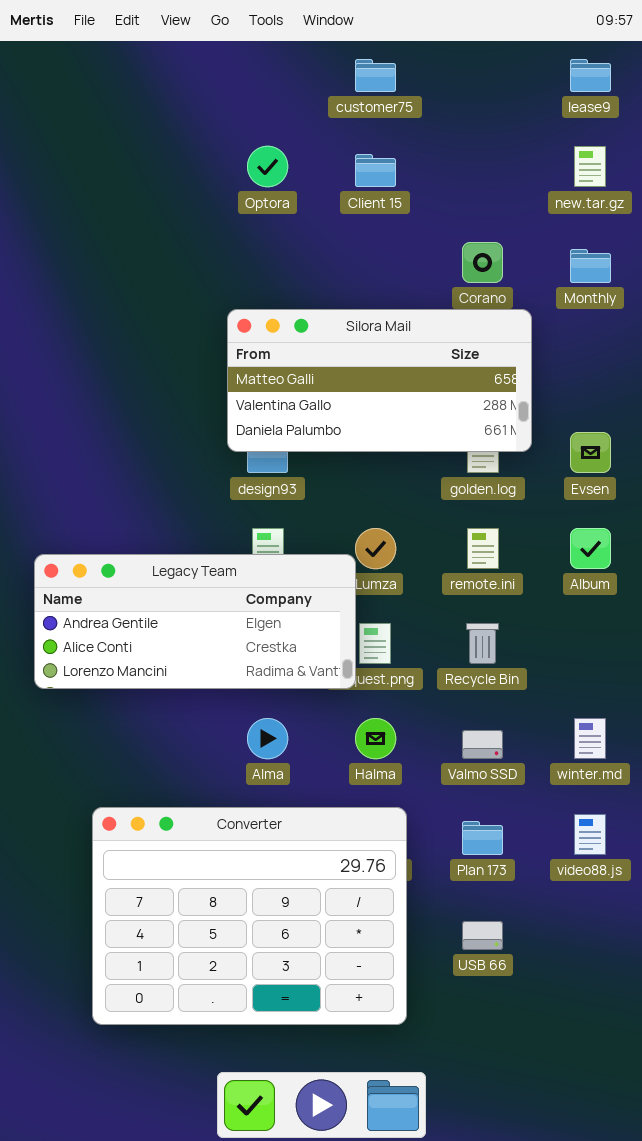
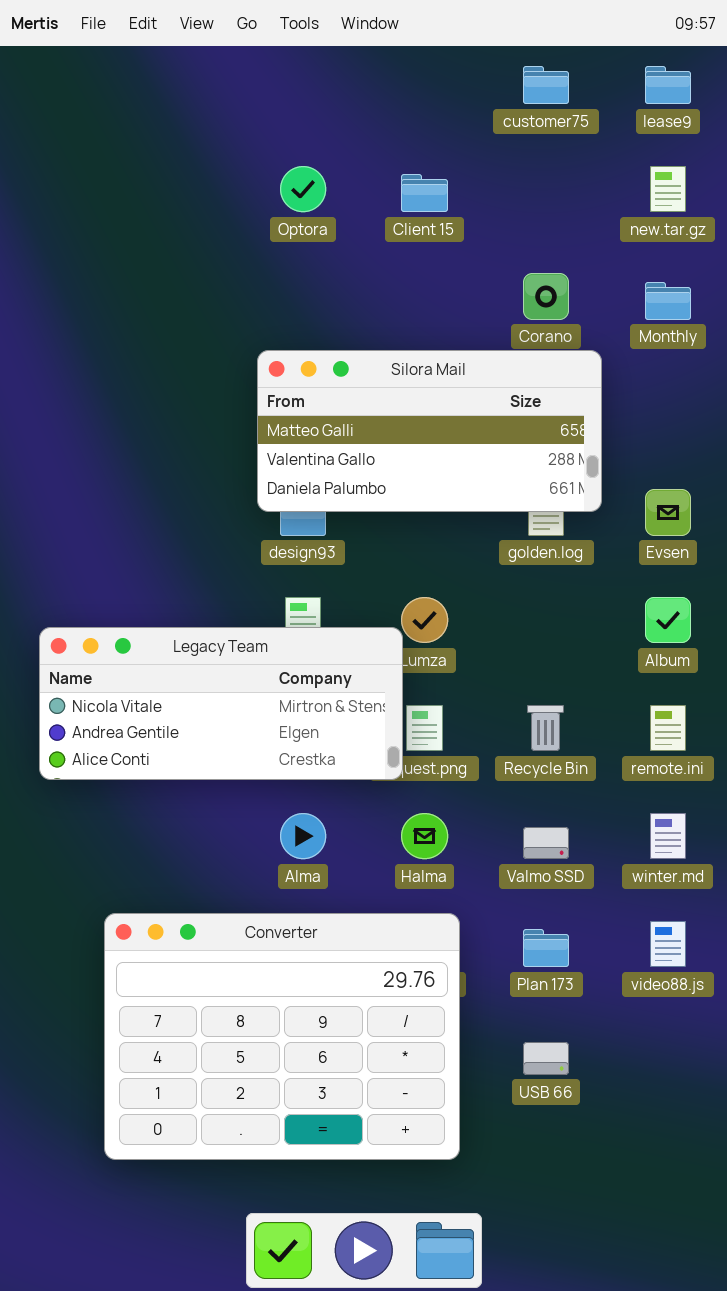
customer75: [355,59,396,92] -> [523,66,569,104], moved
remote.ini: [467,528,499,569] -> [650,705,686,751], moved
Legacy Team: [34,554,356,689] -> [39,627,403,780], scrolled up 1 row

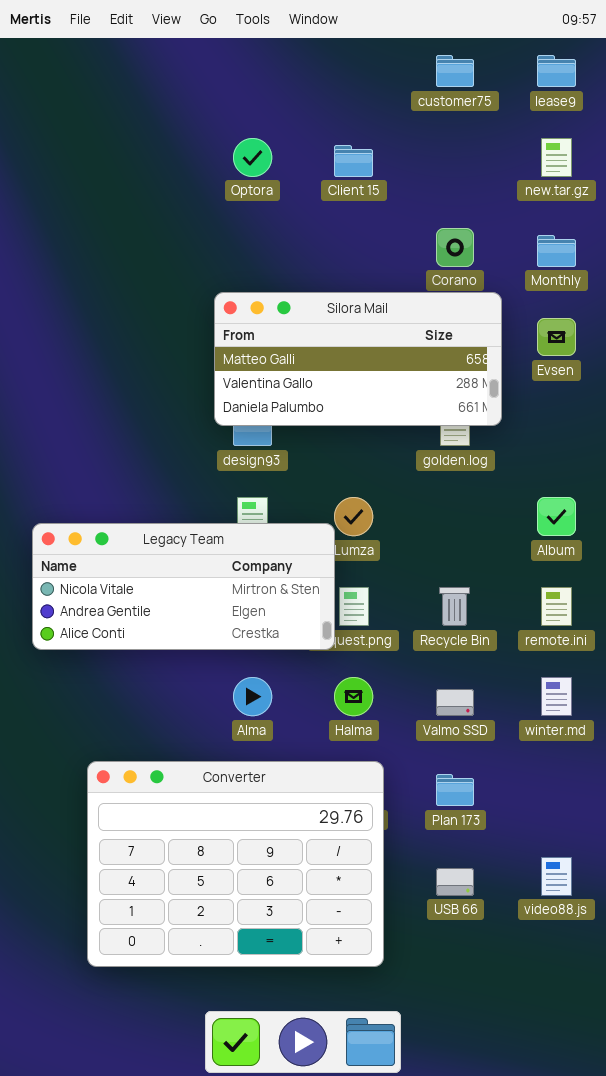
Evsen: [645,489,691,536] -> [537,318,576,356], moved
video88.js: [650,921,686,967] -> [541,857,572,896], moved

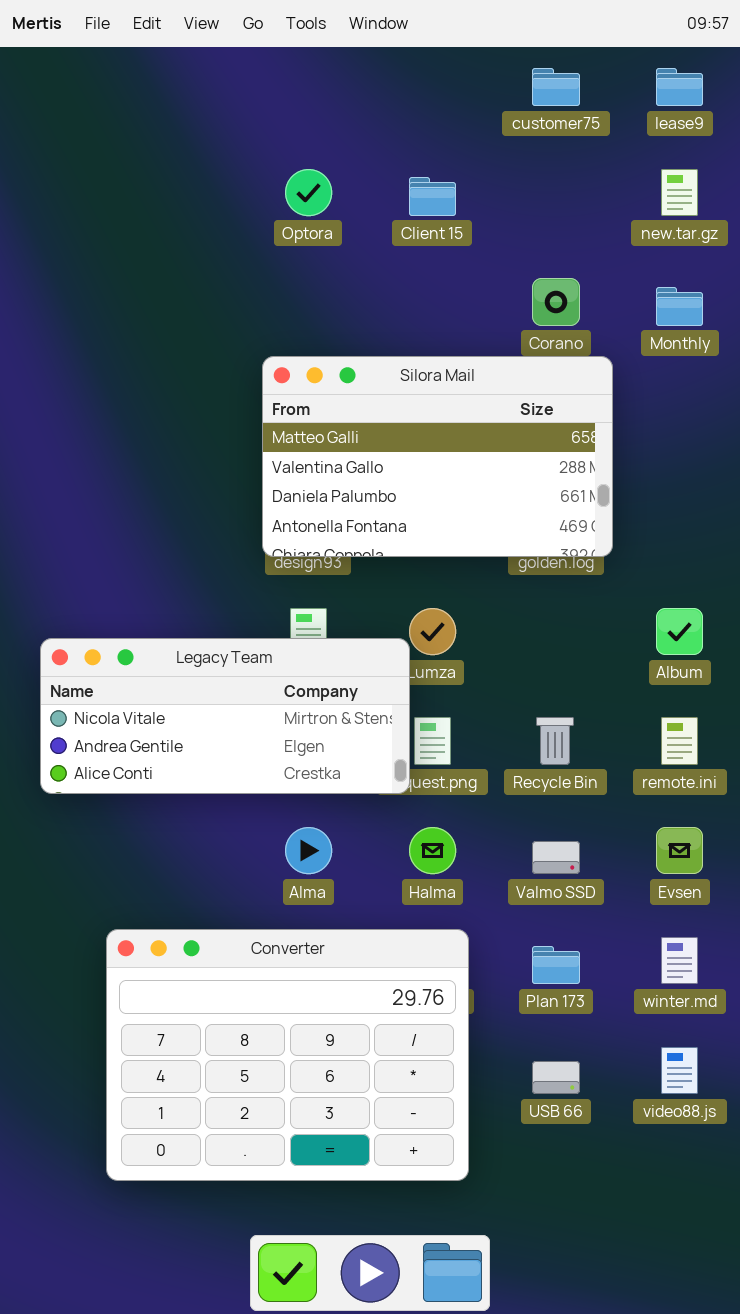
Silora Mail: [214,292,502,426] -> [262,356,613,557], resized
Evsen: [537,318,576,356] -> [656,827,703,874], moved
winter.md: [541,677,572,716] -> [661,937,698,984], moved

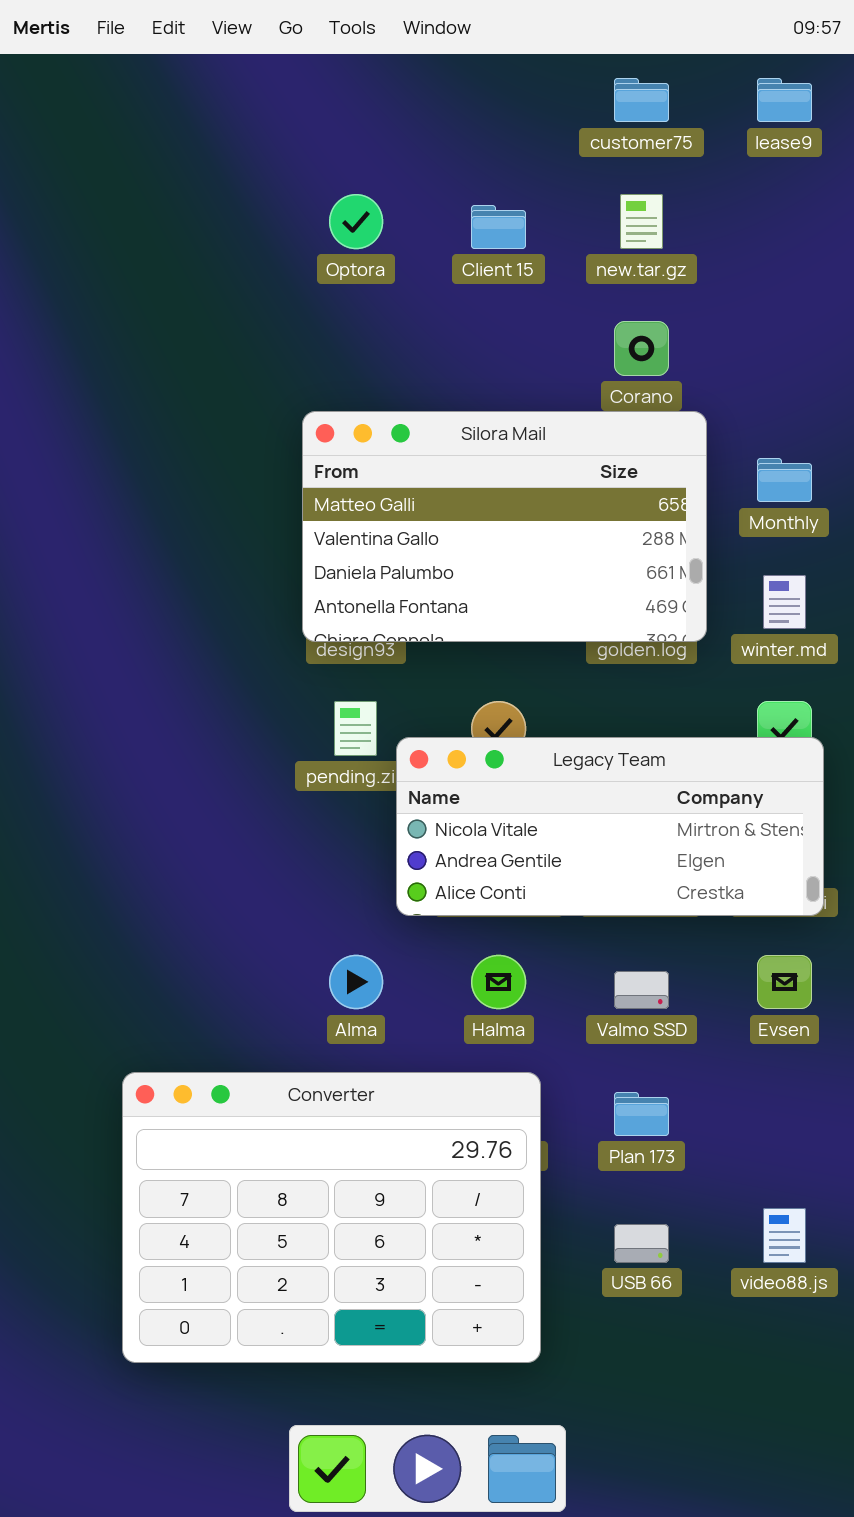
new.tar.gz: [661,169,698,216] -> [620,194,663,249], moved
Monthly: [656,287,703,326] -> [757,458,812,502], moved
Legacy Team: [40,638,410,794] -> [396,737,824,916], moved
winter.md: [661,937,698,984] -> [763,575,806,629], moved

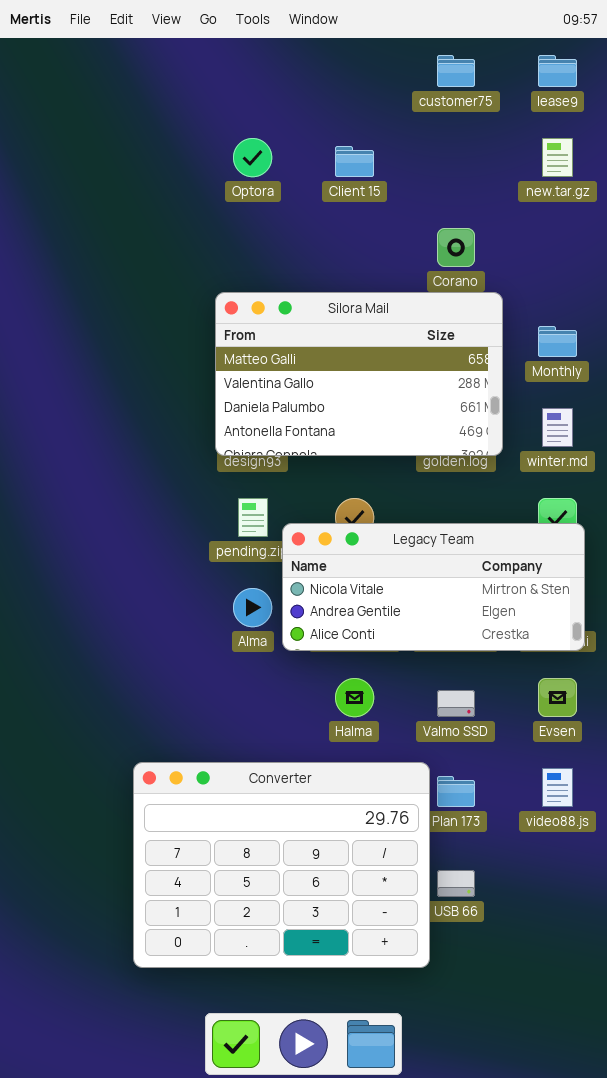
new.tar.gz: [620,194,663,249] -> [542,138,573,177], moved
Alma: [329,955,383,1009] -> [233,588,272,627], moved
Converter: [122,1072,541,1363] -> [133,762,430,968], moved
video88.js: [763,1208,806,1263] -> [542,768,573,807], moved

